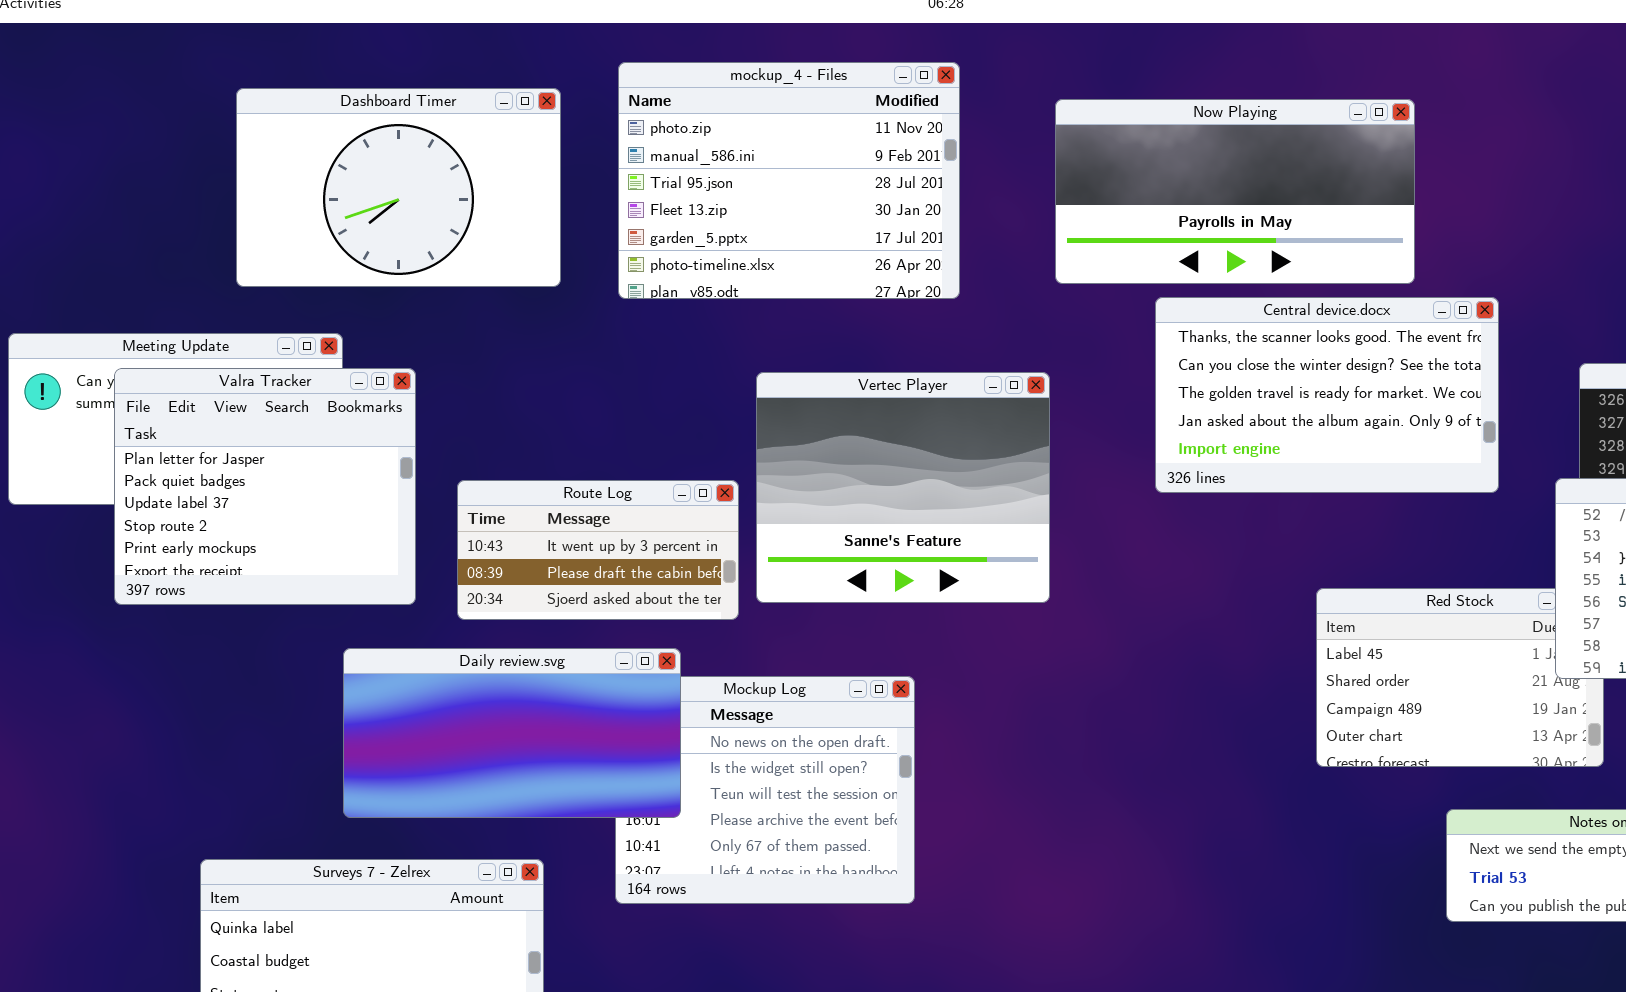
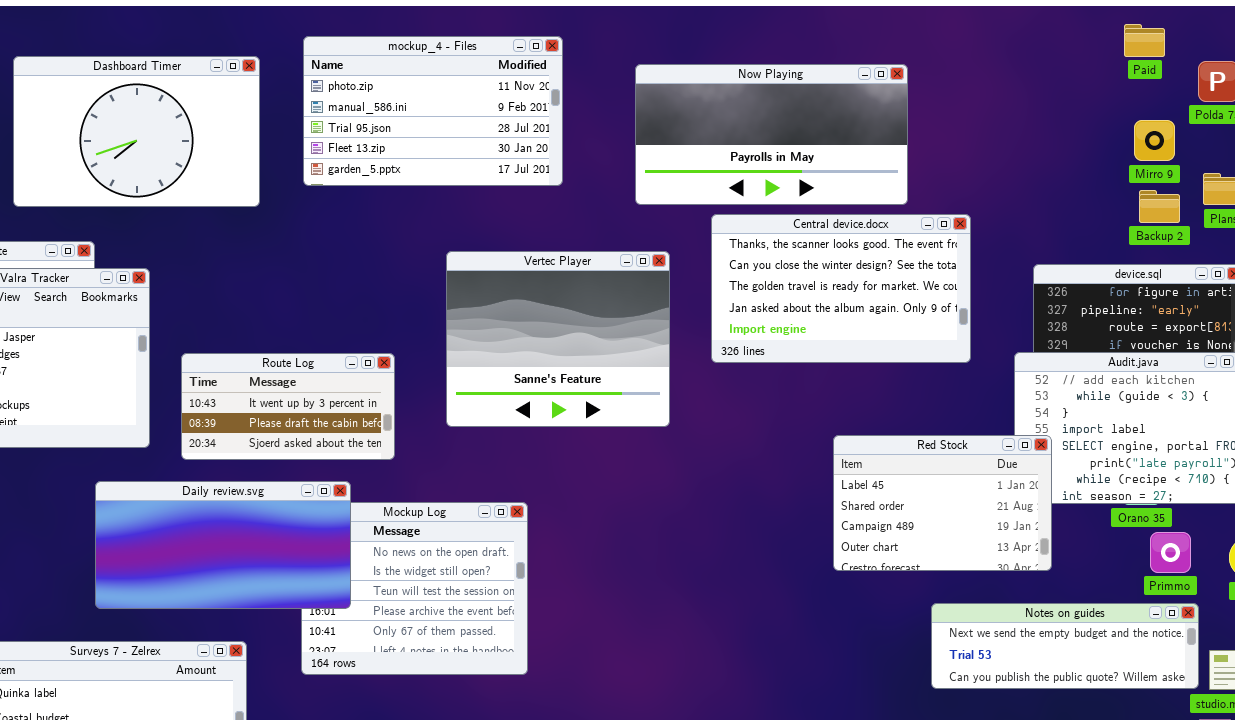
mockup_4 - Files: [618,62,960,299] -> [303,36,563,186], resized
Vertec Player: [756,372,1050,603] -> [446,251,670,427], moved
Red Stock: [1316,588,1604,767] -> [833,435,1052,571], raised

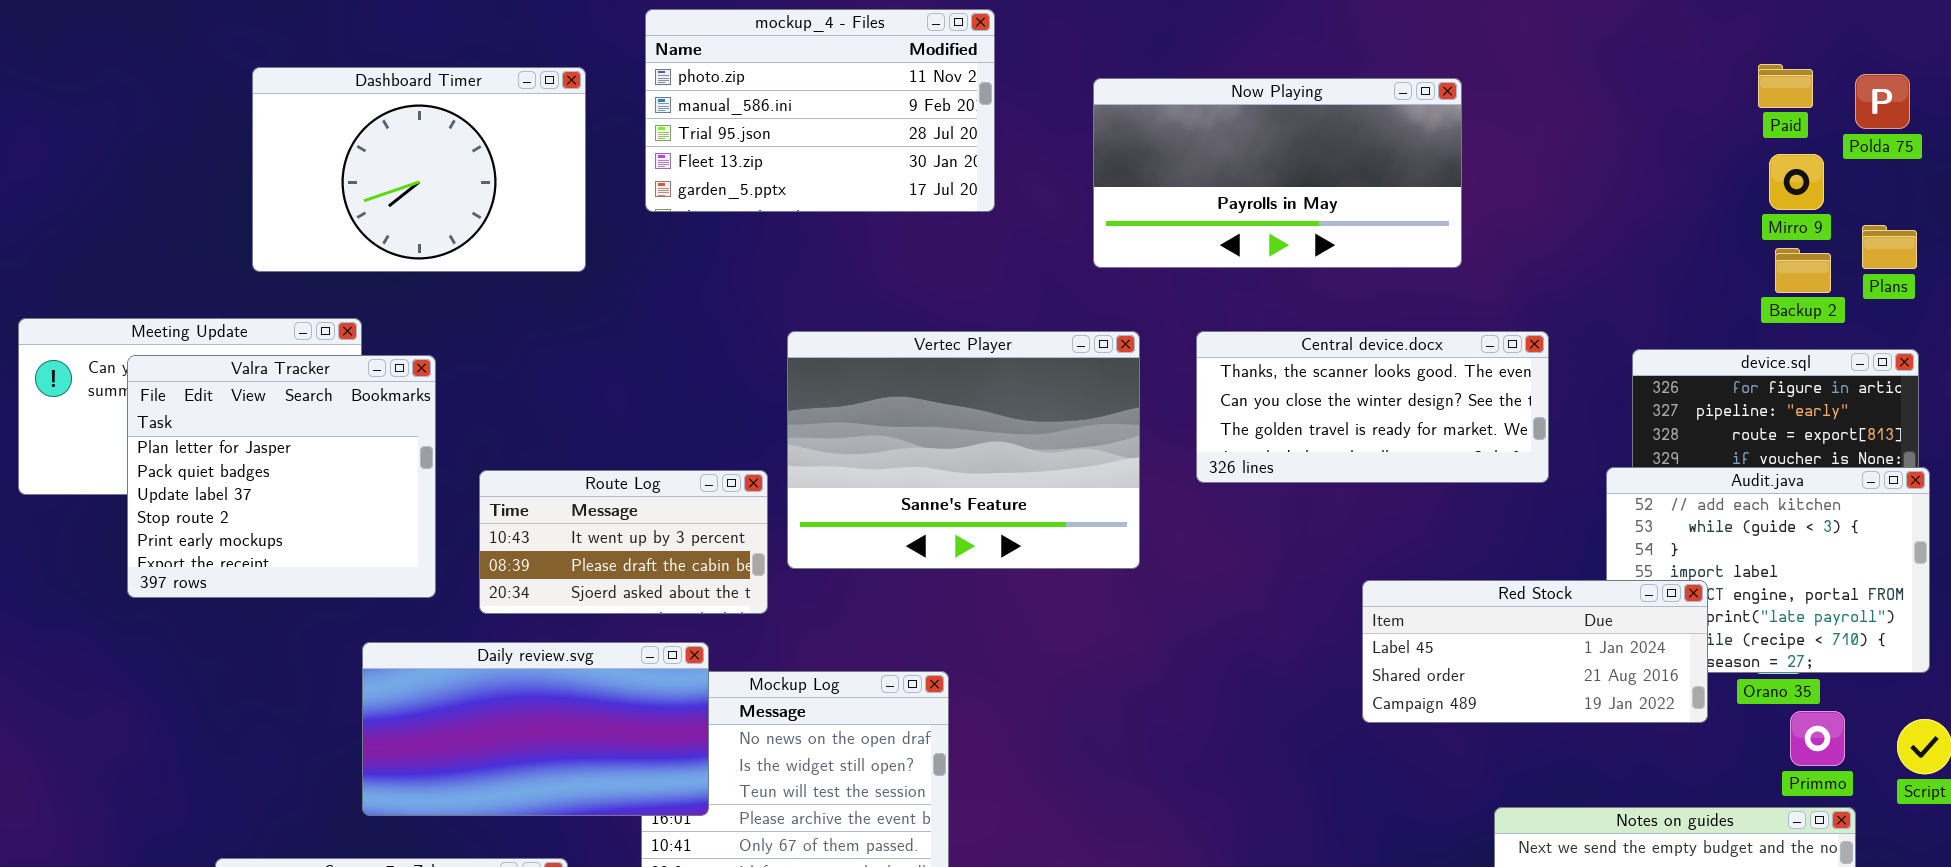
Paid: [1124,24,1165,57] -> [1758,64,1813,108], moved
mockup_4 - Files: [303,36,563,186] -> [645,9,995,212], moved
Central device.docx: [711,214,971,363] -> [1196,331,1549,483], resized
Vertec Player: [446,251,670,427] -> [787,331,1140,569], resized
Red Stock: [833,435,1052,571] -> [1362,580,1708,723], resized

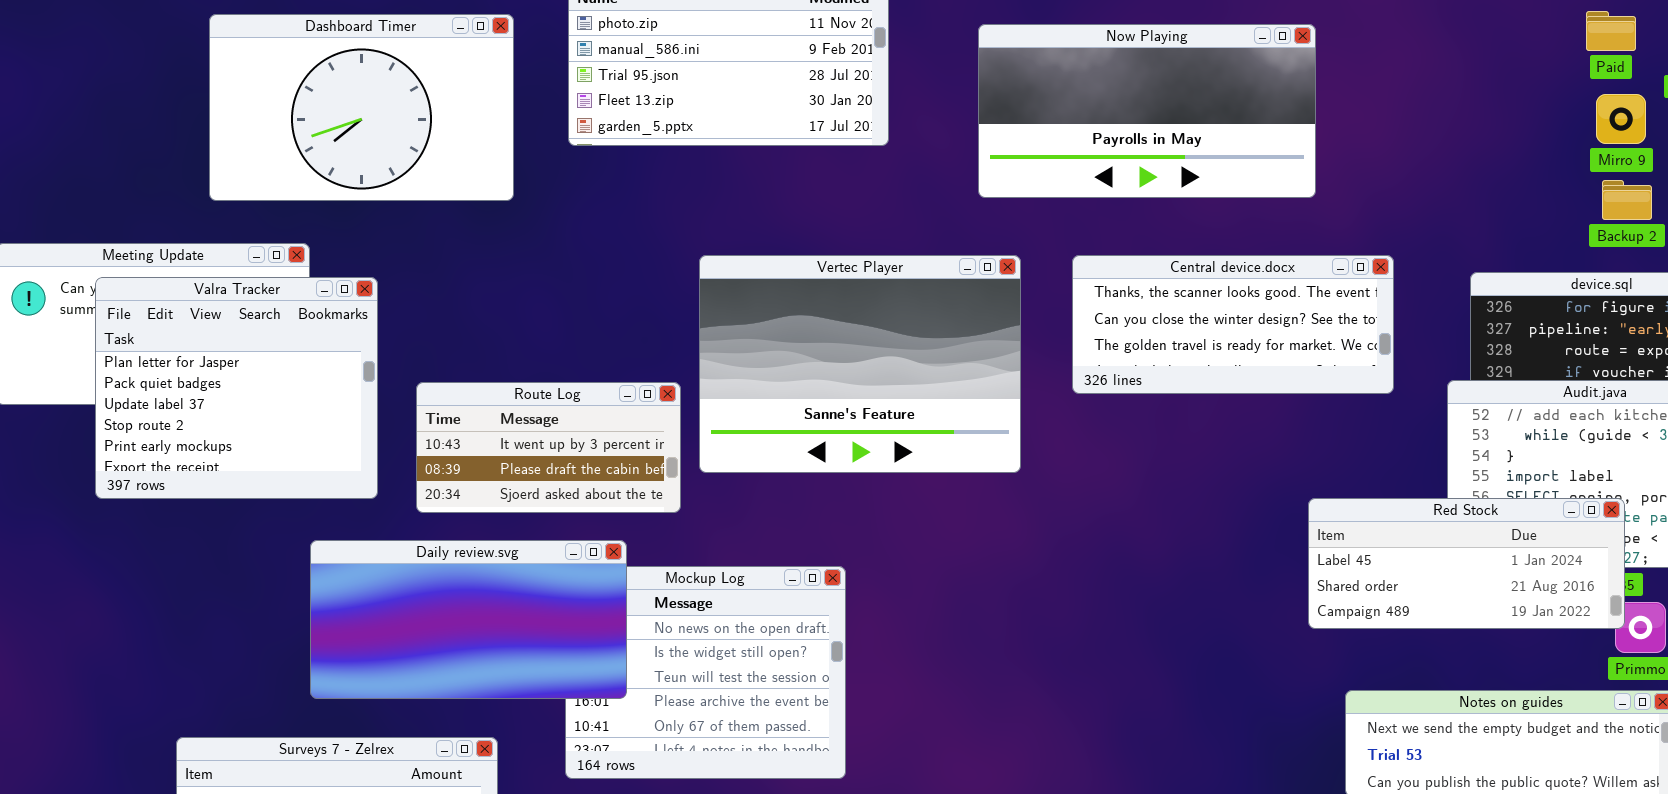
Red Stock: [1362,580,1708,723] -> [1308,498,1625,629], moved

